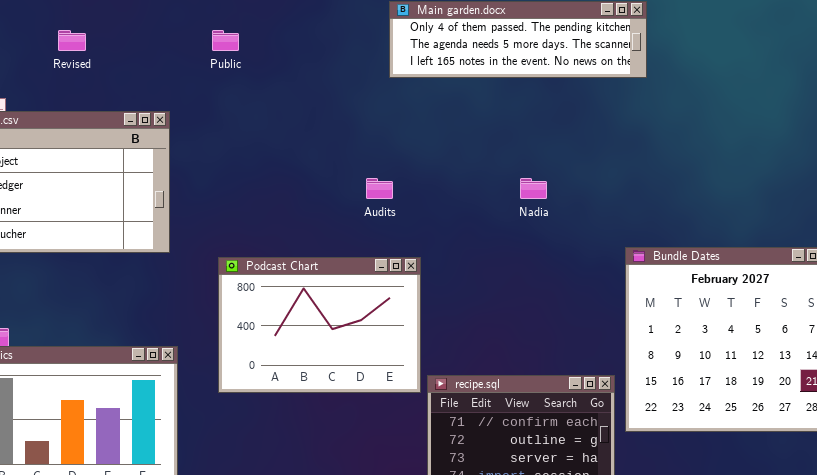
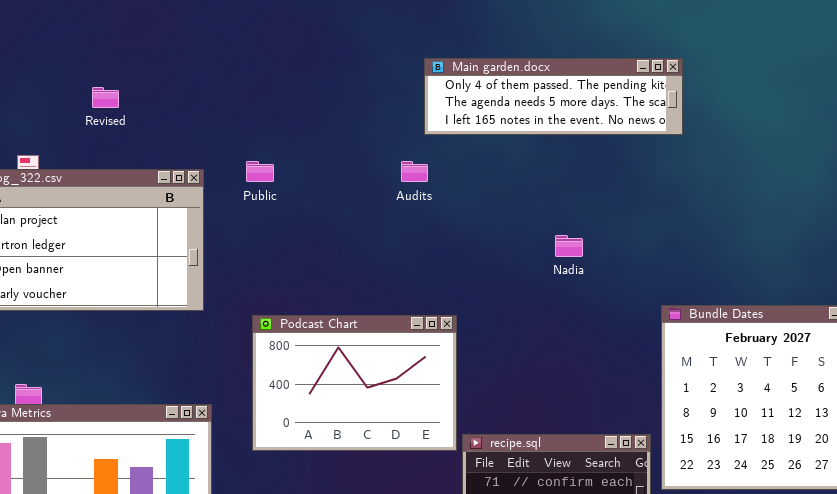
Public: [212,30,239,51] -> [246,161,274,182], moved
Audits: [366,178,393,199] -> [401,161,428,182], moved

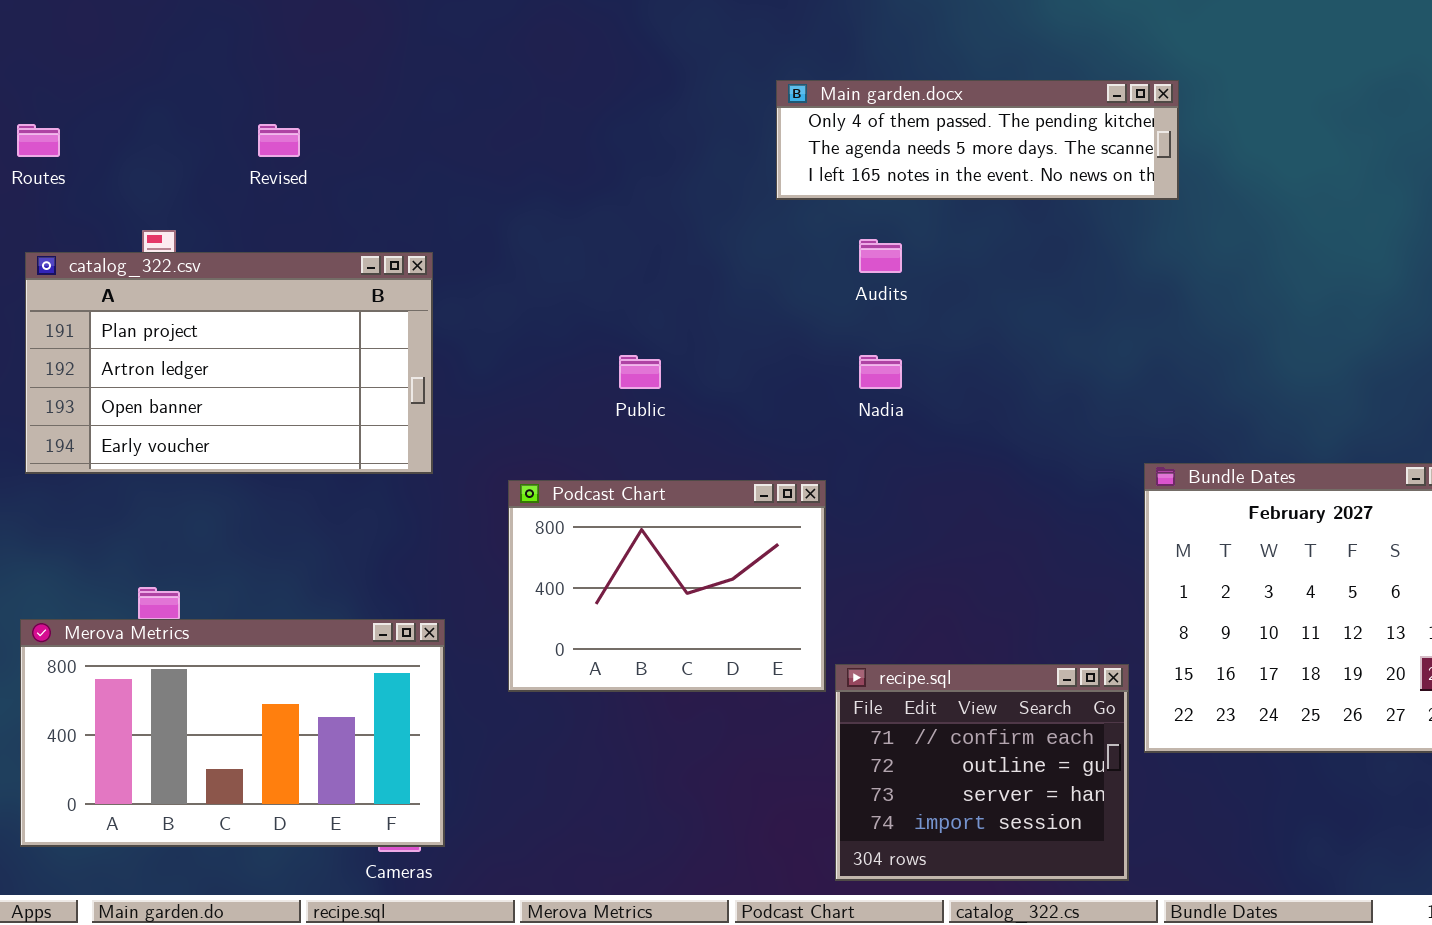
Public: [246,161,274,182] -> [619,355,661,389], moved
Audits: [401,161,428,182] -> [859,239,902,273], moved
Nadia: [555,235,583,257] -> [859,355,902,389], moved

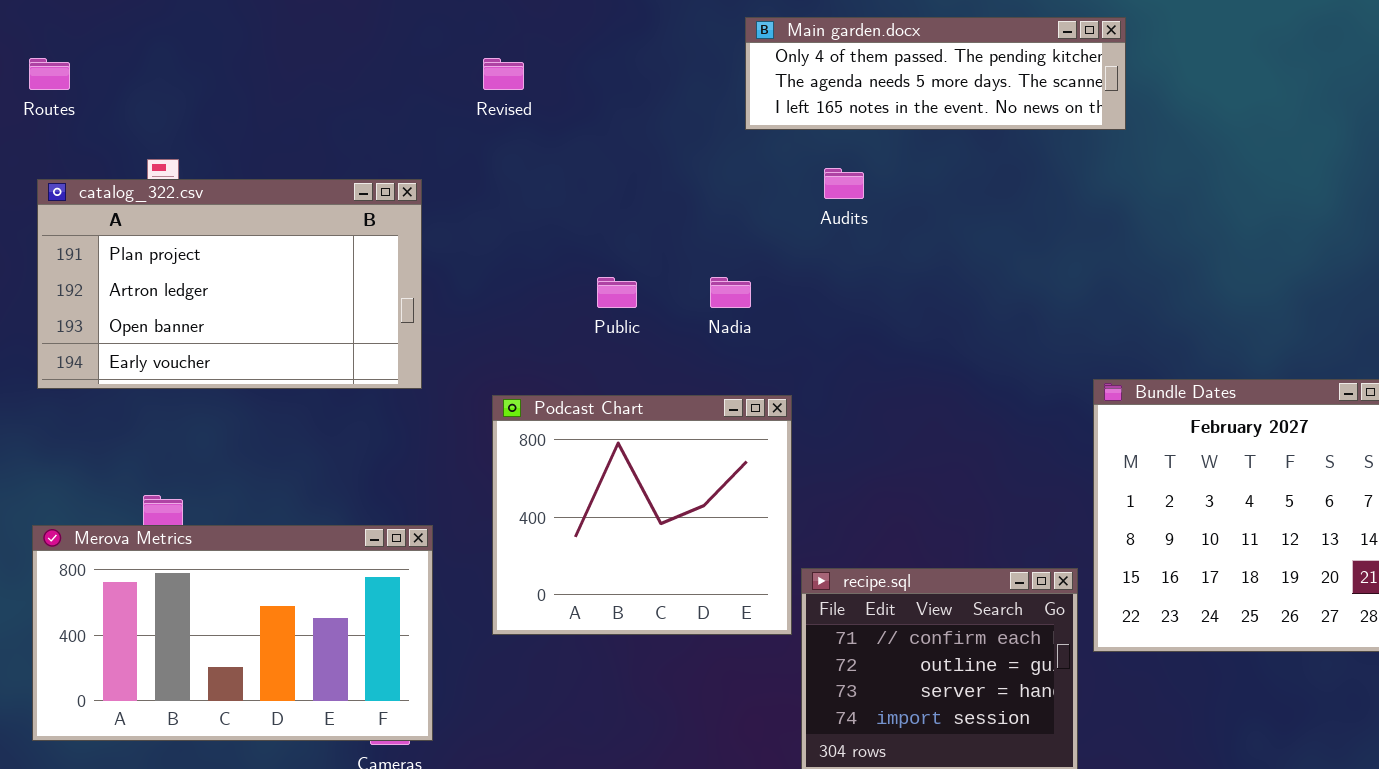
Revised: [258,124,300,157] -> [483,58,524,90], moved
Nadia: [859,355,902,389] -> [710,277,751,308], moved
Podcast Chart: [508,480,826,692] -> [492,395,792,635], resized

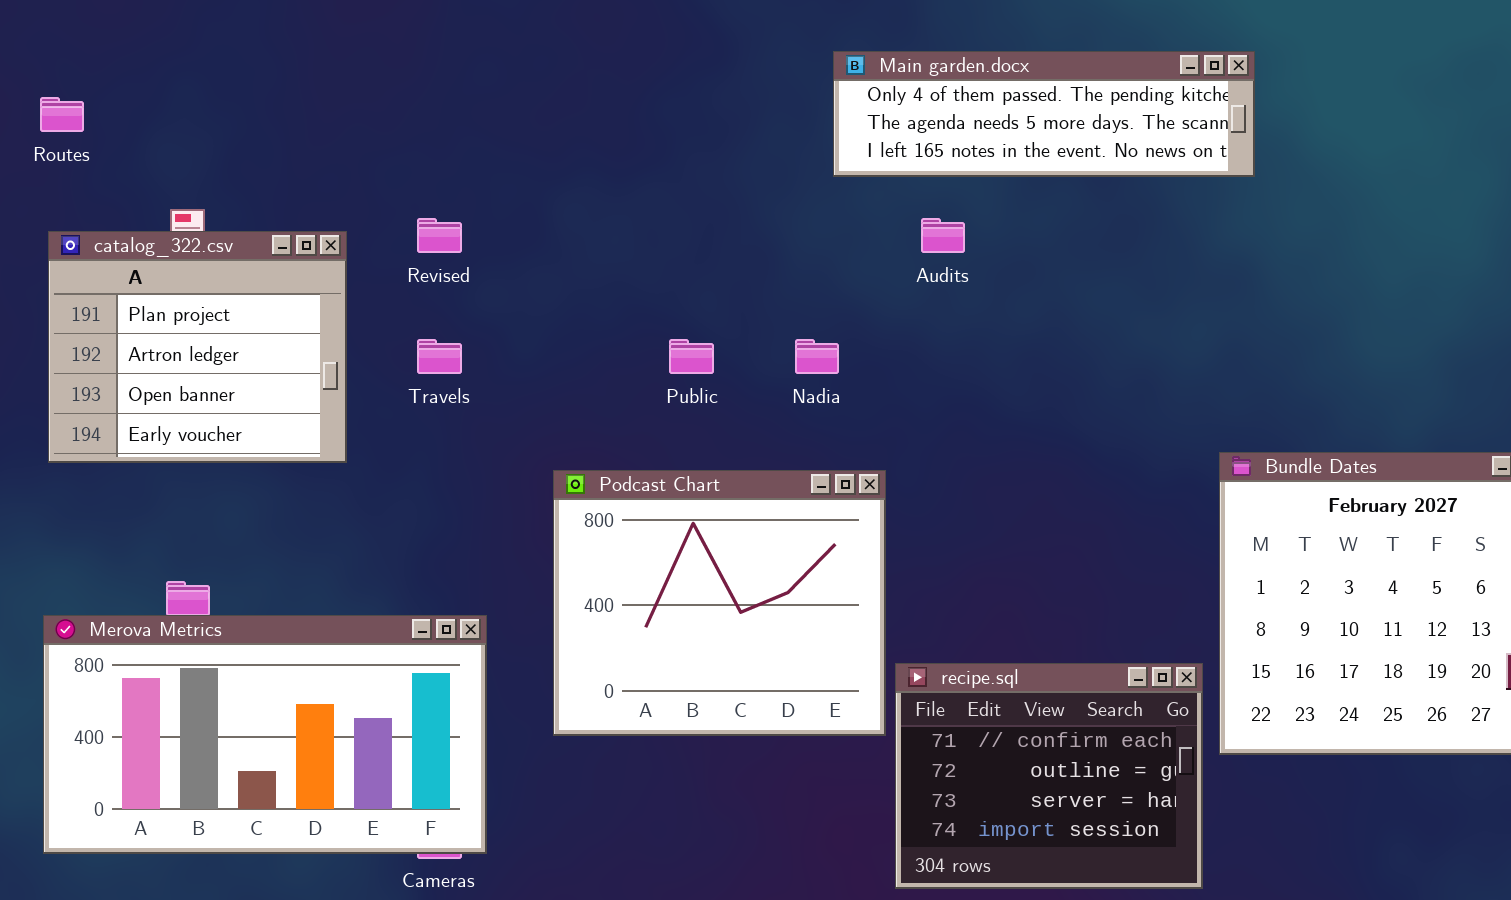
Revised: [483,58,524,90] -> [417,218,462,253], moved
catalog_322.csv: [37,179,422,389] -> [48,231,347,463], resized

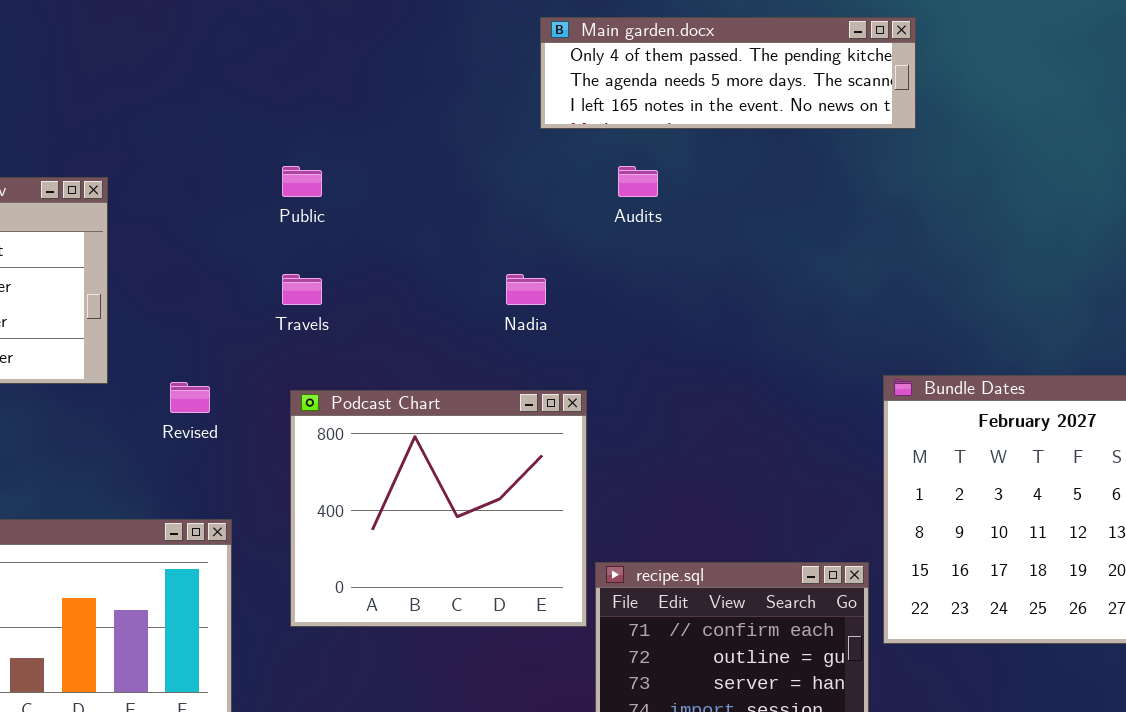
Revised: [417,218,462,253] -> [170,382,210,413], moved
Travels: [417,339,462,374] -> [282,274,322,305], moved
Public: [669,339,714,374] -> [282,166,322,197], moved

